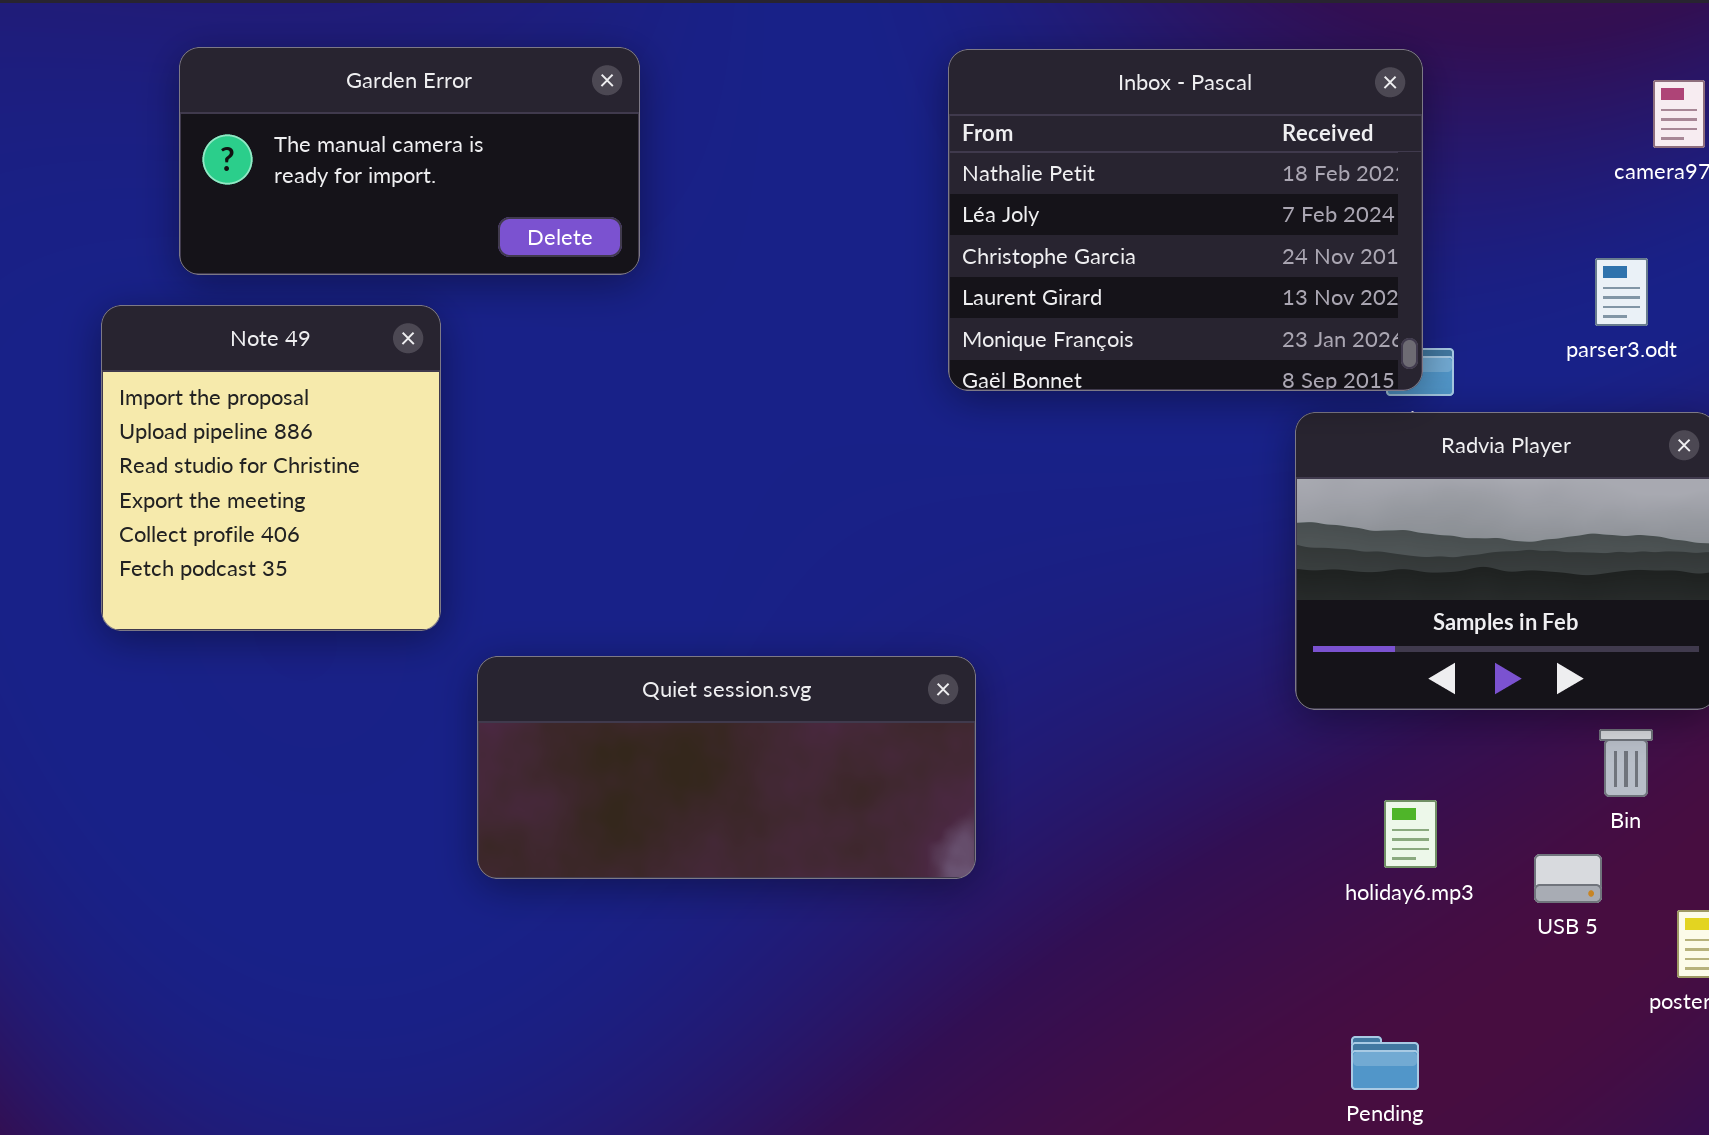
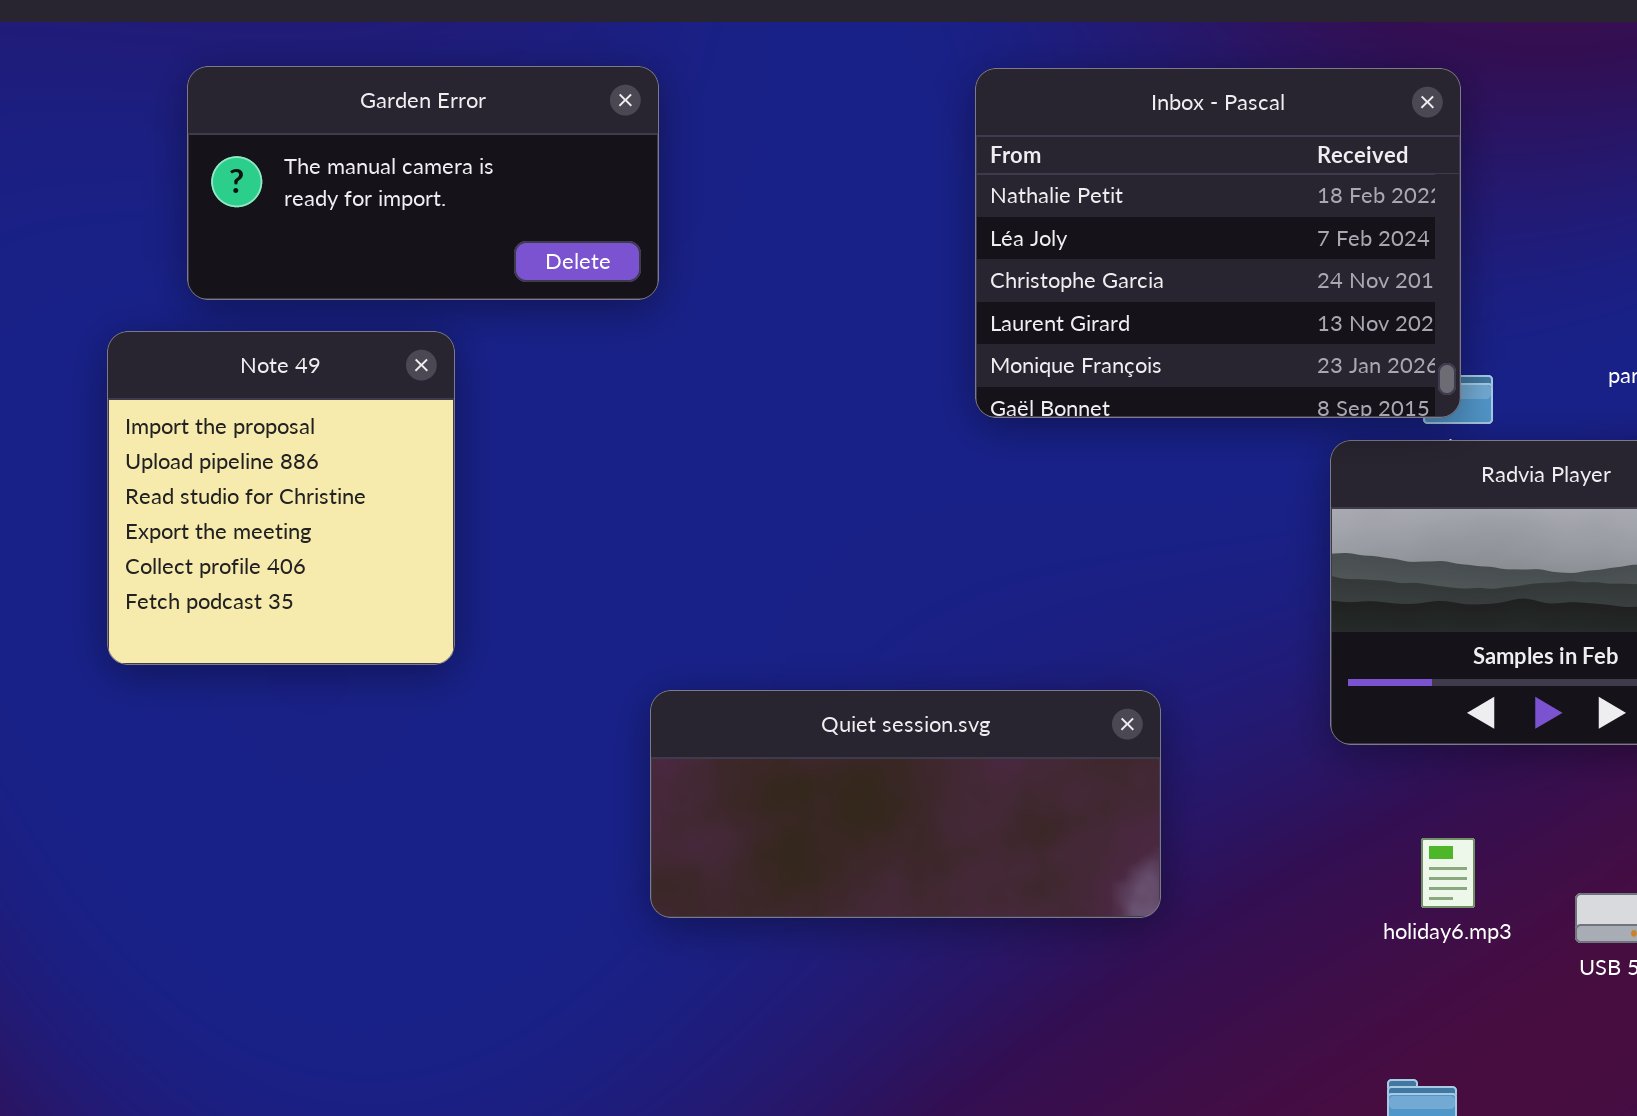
Quiet session.svg: [477,656,976,879] -> [650,690,1161,918], moved

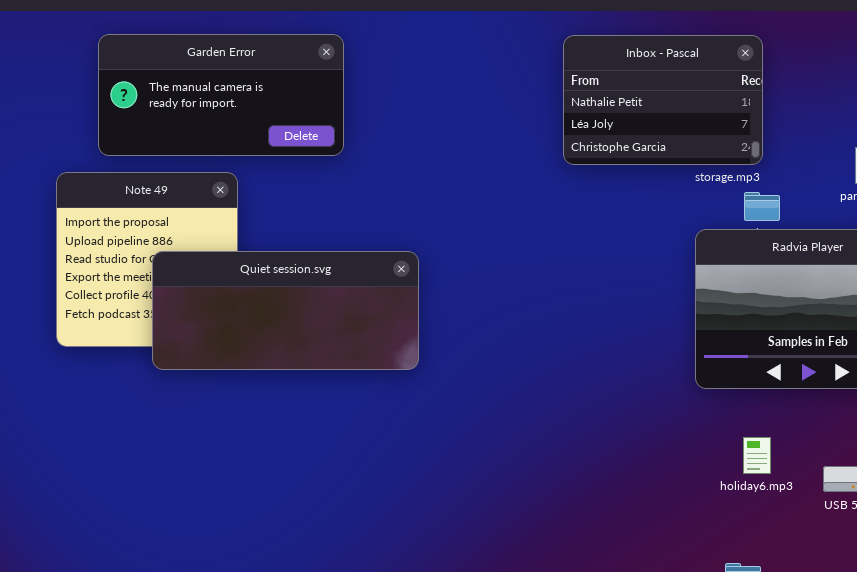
Inbox - Pascal: [975,68,1461,418] -> [563,35,763,165], resized
Quiet session.svg: [650,690,1161,918] -> [152,251,419,370], moved

